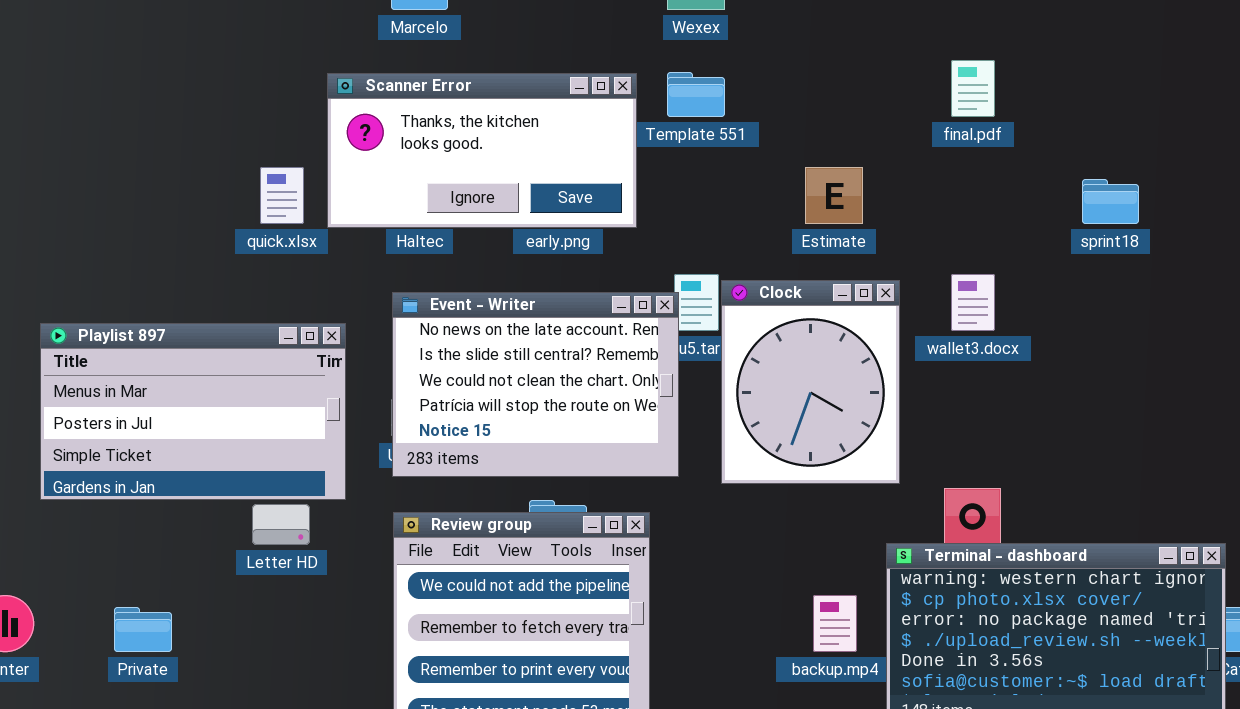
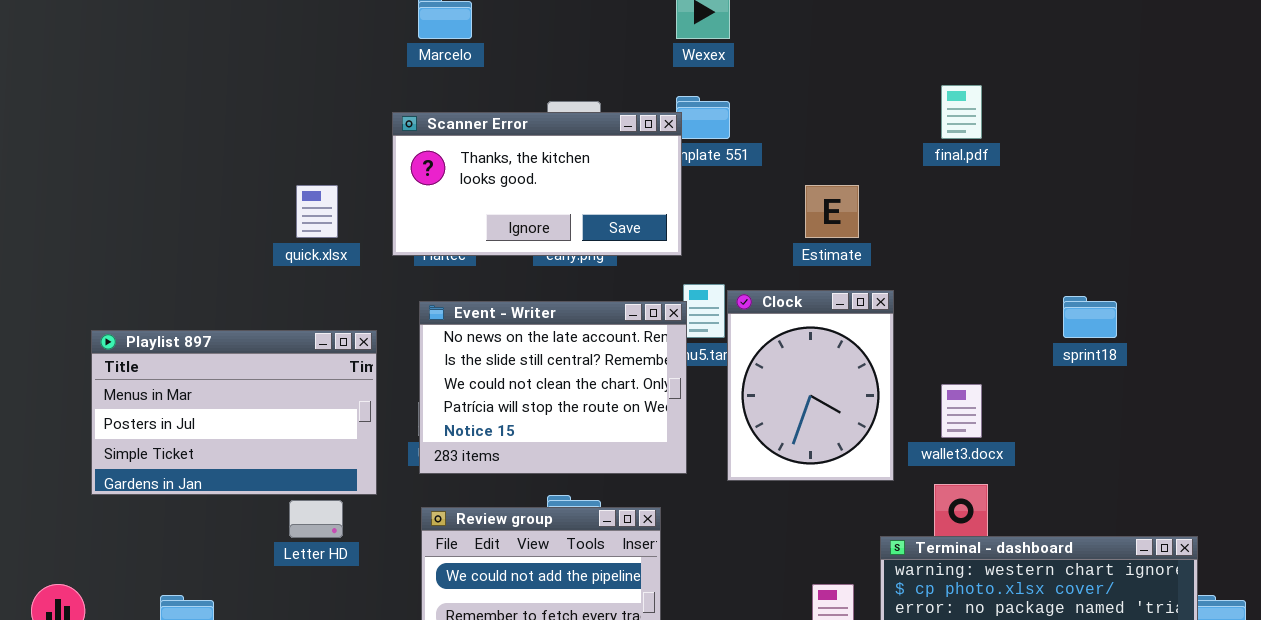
Scanner Error: [327,73,637,228] -> [392,112,682,256], moved
sprint18: [1082,179,1139,224] -> [1063,296,1117,338], moved
wallet3.docx: [951,274,995,331] -> [941,384,982,438], moved

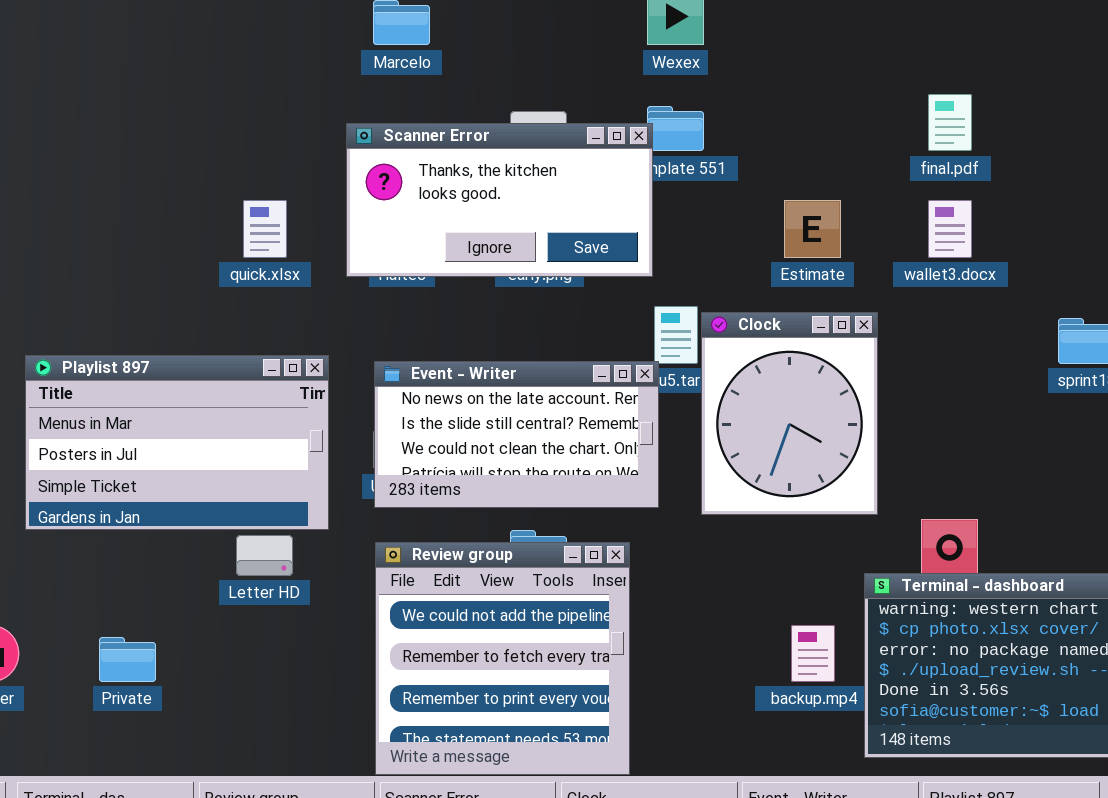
Event - Writer: [419,301,687,474] -> [374,361,659,508], resized
wallet3.docx: [941,384,982,438] -> [928,200,972,258], moved

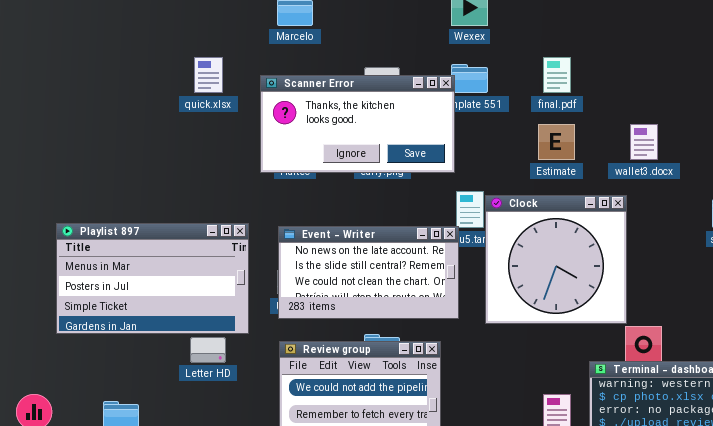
final.pdf: [928,94,972,151] -> [543,57,571,93], moved
quick.xlsx: [243,200,287,258] -> [194,57,223,93], moved
Clock: [701,312,878,515] -> [485,195,627,324], resized

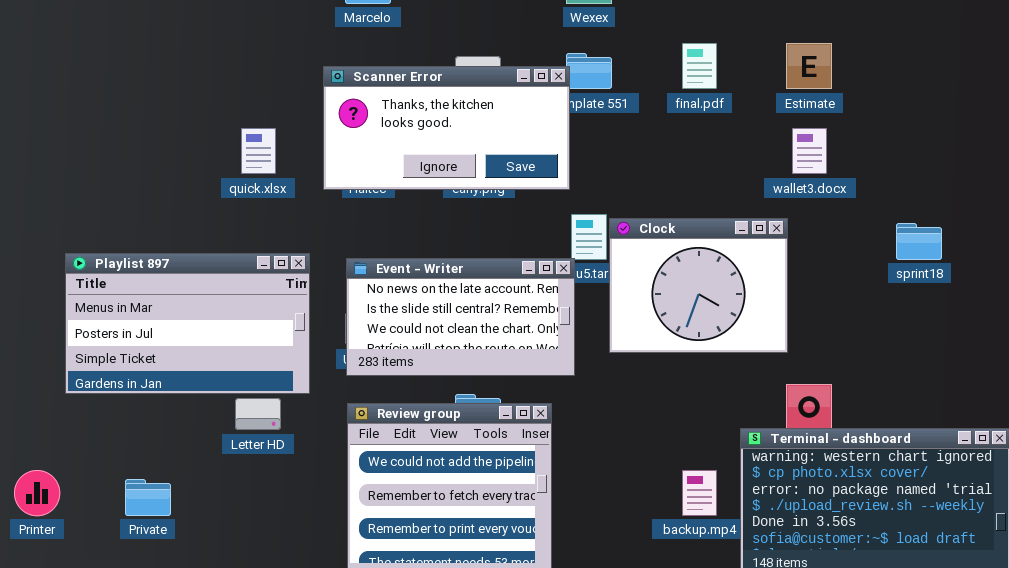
quick.xlsx: [194,57,223,93] -> [241,128,276,174], moved
Estimate: [538,124,575,160] -> [786,43,832,89], moved
Clock: [485,195,627,324] -> [609,218,788,353], resized

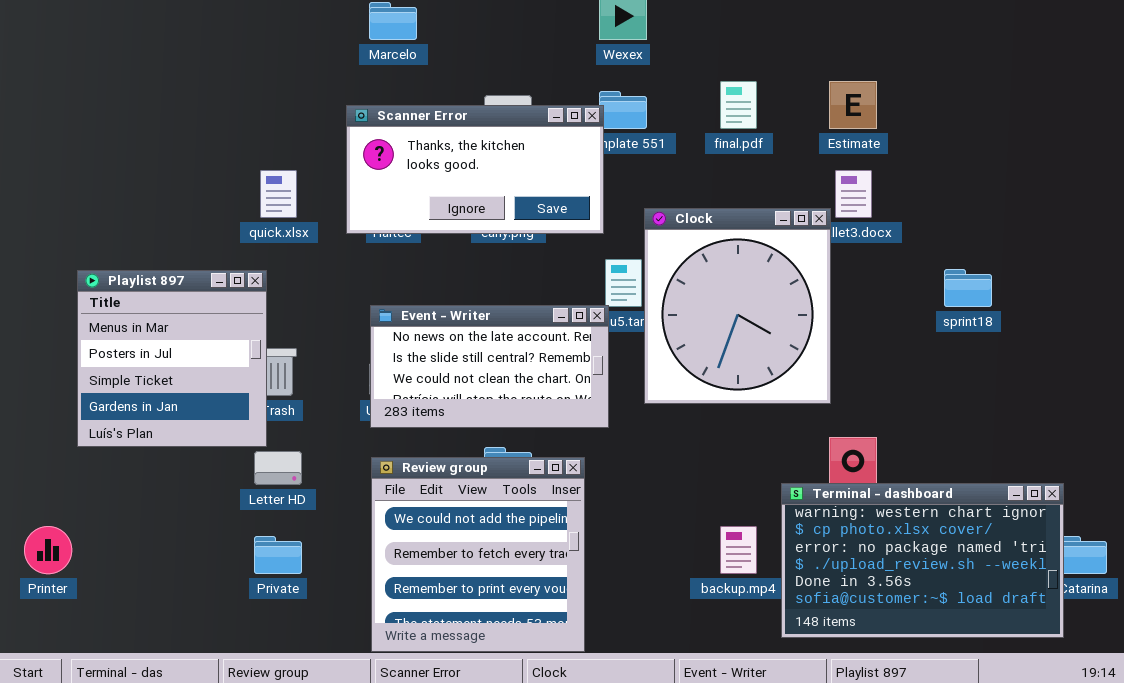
Clock: [609,218,788,353] -> [644,208,831,404], resized
Playlist 897: [65,253,310,394] -> [77,270,267,447], resized
Private: [125,479,171,516] -> [254,536,302,574], moved

